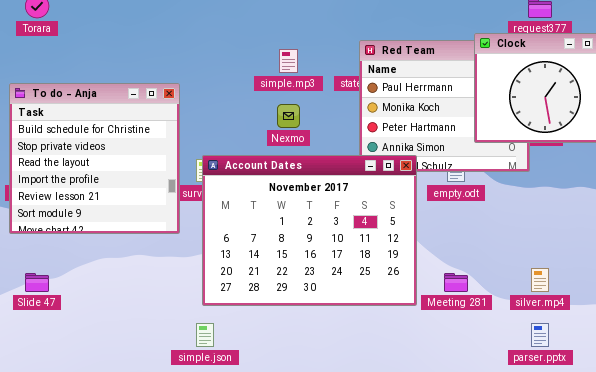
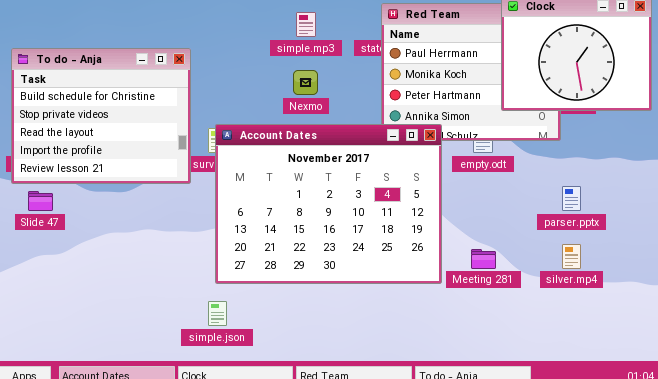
To do - Anja: [9,83,180,234] -> [11,48,191,184], resized
Slide 47: [25,273,49,292] -> [28,191,53,211], moved
parser.pptx: [531,323,549,347] -> [562,186,581,211], moved

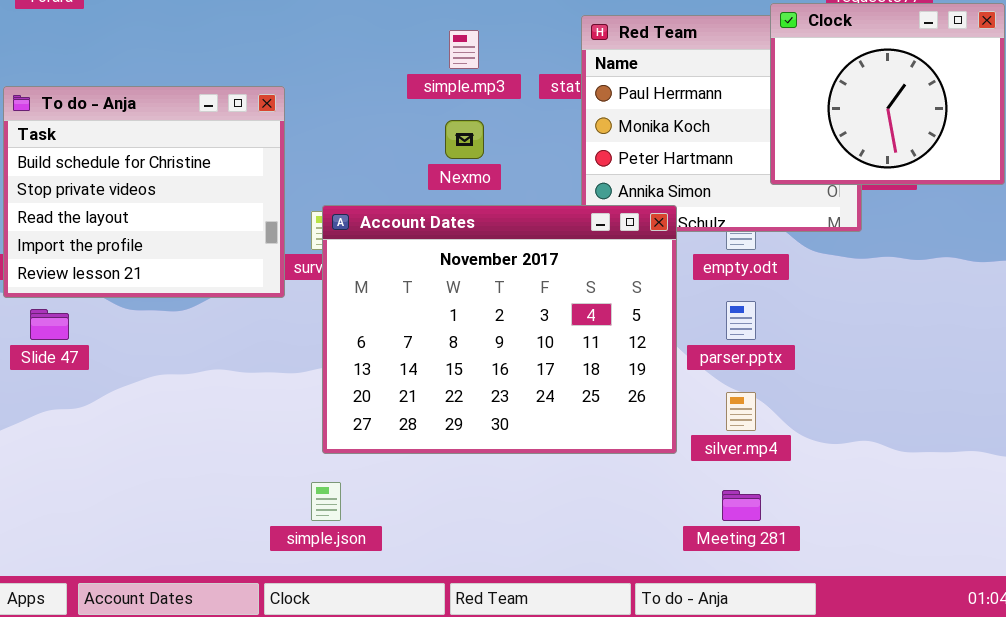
parser.pptx: [562,186,581,211] -> [726,301,756,340], moved
silver.mp4: [562,244,581,269] -> [726,392,756,431], moved
Meeting 281: [471,249,496,269] -> [722,490,761,521], moved

